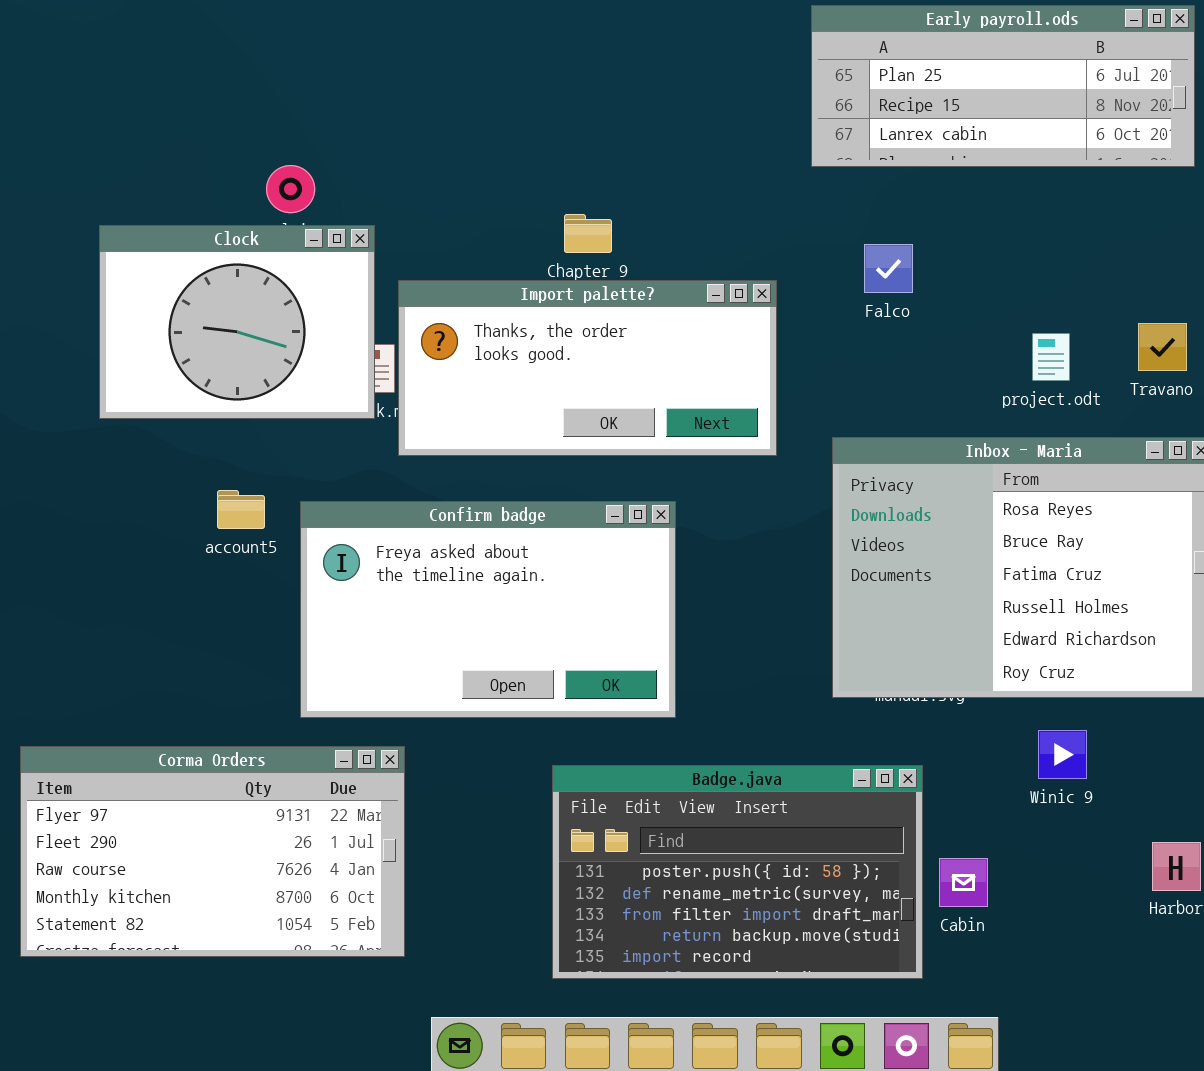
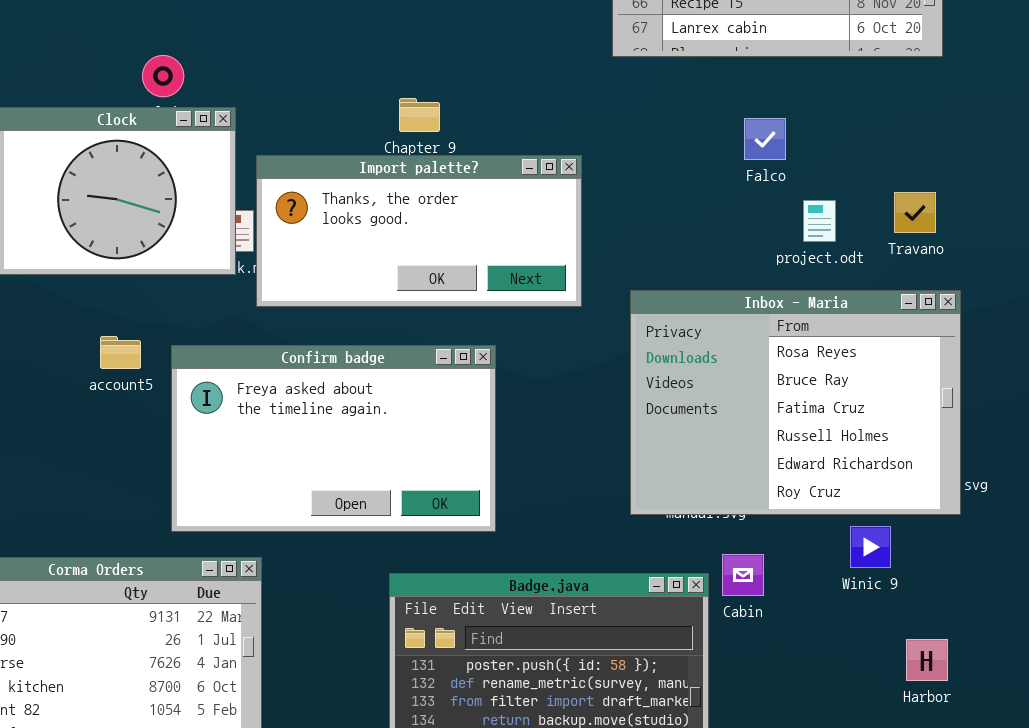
Falco: [864,244,913,293] -> [744,118,786,160], moved
Winic 9: [1038,730,1087,779] -> [850,526,891,568], moved
Cabin: [939,858,988,907] -> [722,554,764,596], moved

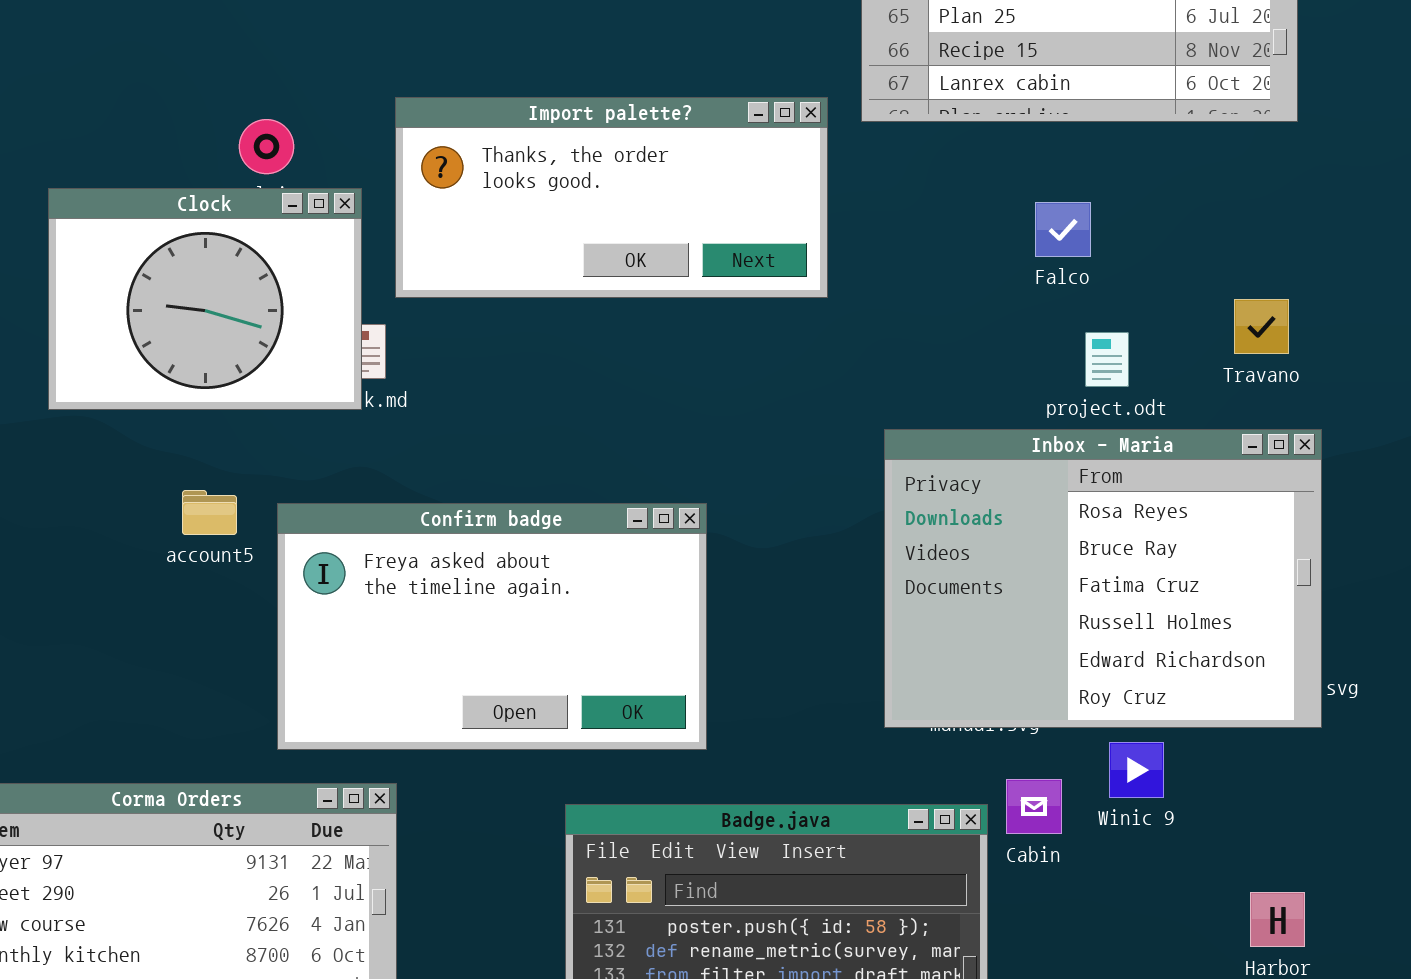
Import palette?: [256,155,582,307] -> [395,97,828,298], moved
project.odt: [803,200,836,242] -> [1085,332,1129,387], moved
Winic 9: [850,526,891,568] -> [1109,742,1164,798], moved

